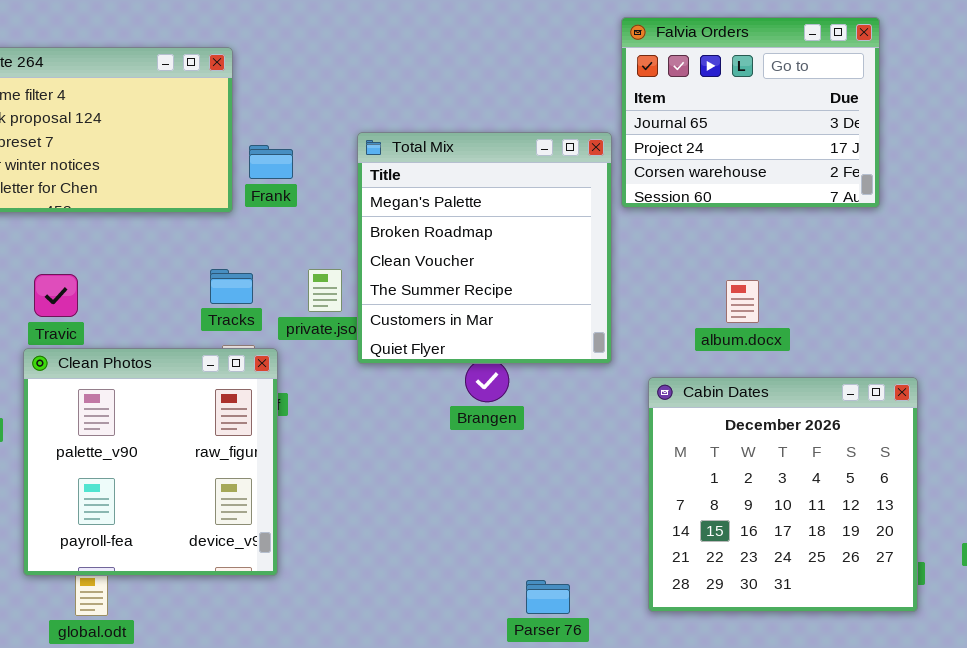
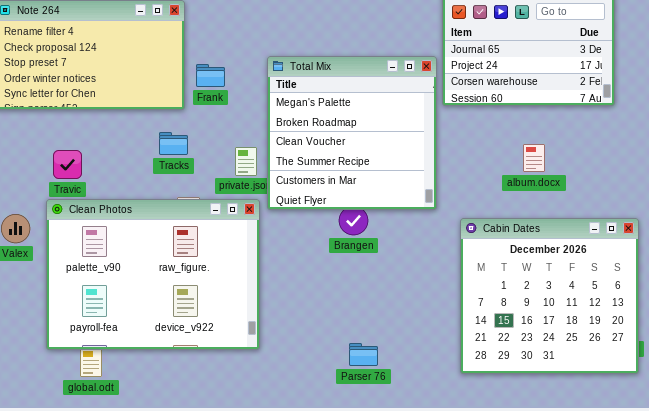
Tracks: [210,269,253,304] -> [159,132,188,155], moved
album.docx: [726,280,759,323] -> [523,144,545,172], moved
Clean Photos: [23,348,278,576] -> [46,199,260,350], resized
Parser 76: [526,580,570,614] -> [349,343,378,366], moved

